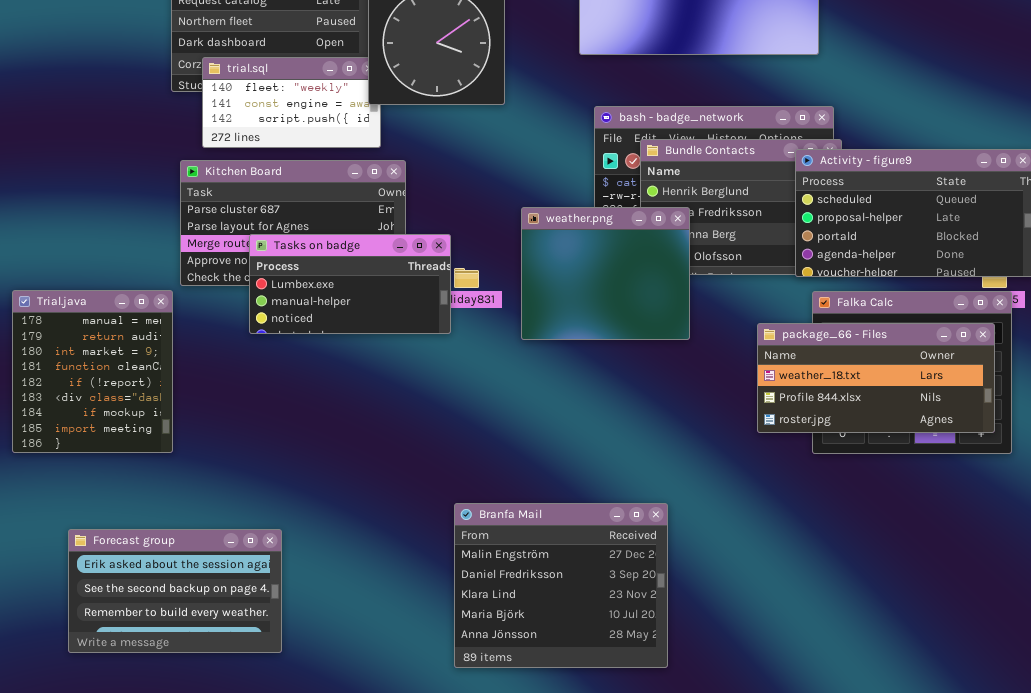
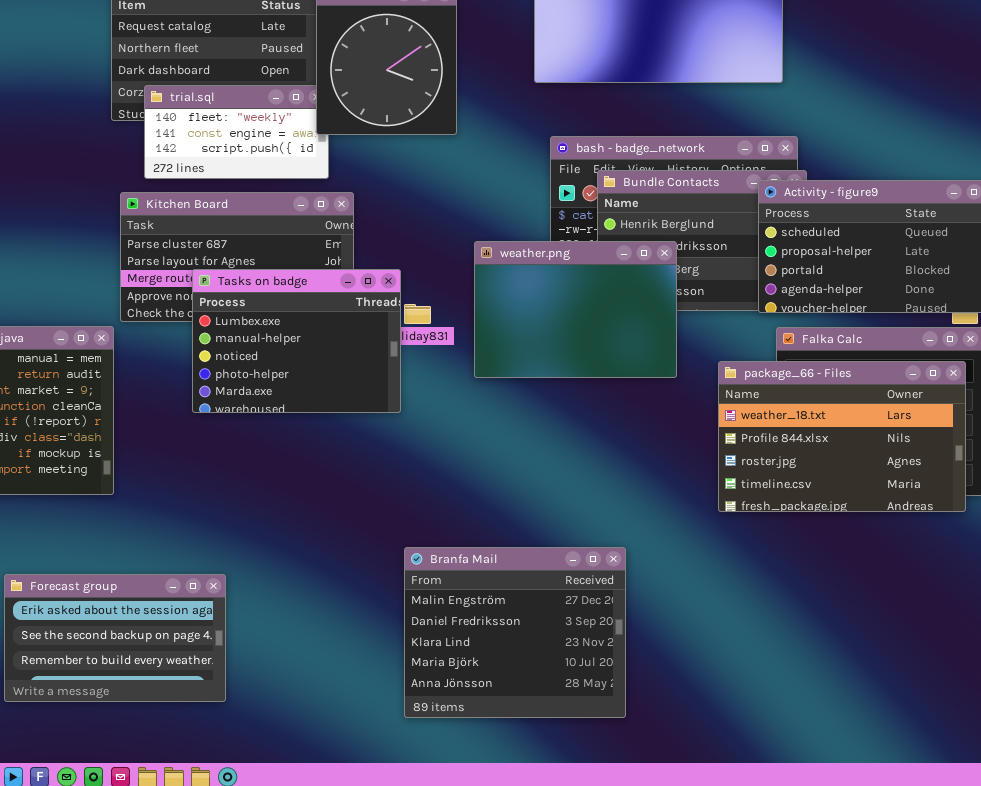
weather.png: [521,207,690,340] -> [474,241,677,378], resized
Tasks on badge: [249,234,451,334] -> [192,269,401,413], resized
package_66 - Files: [757,323,995,433] -> [718,361,966,512], resized

